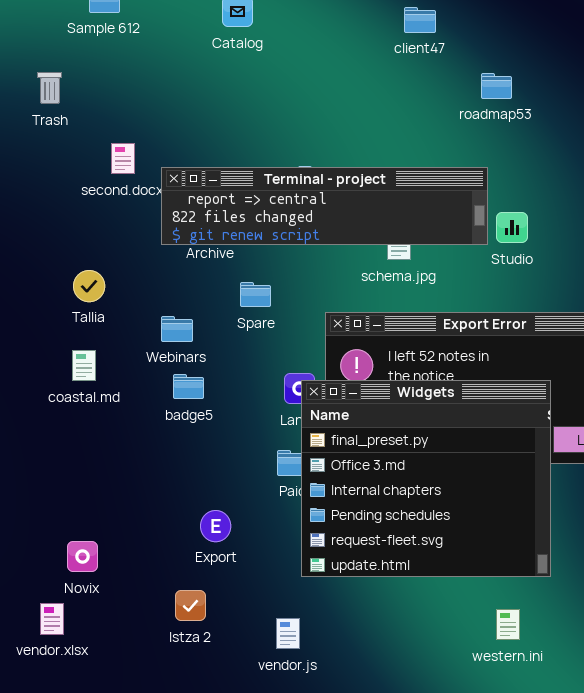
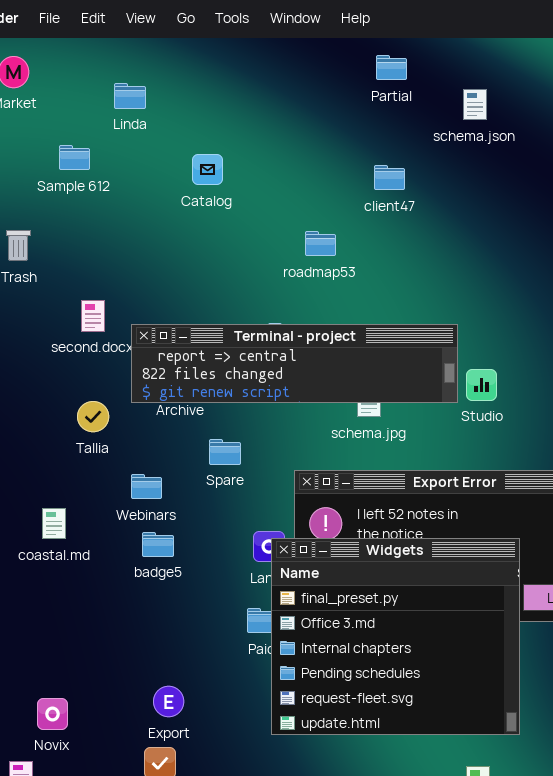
roadmap53: [481,73,512,99] -> [305,231,336,256], moved
Tallia: [73,270,105,302] -> [77,401,109,432], moved
Export: [200,510,231,542] -> [153,686,184,717], moved

